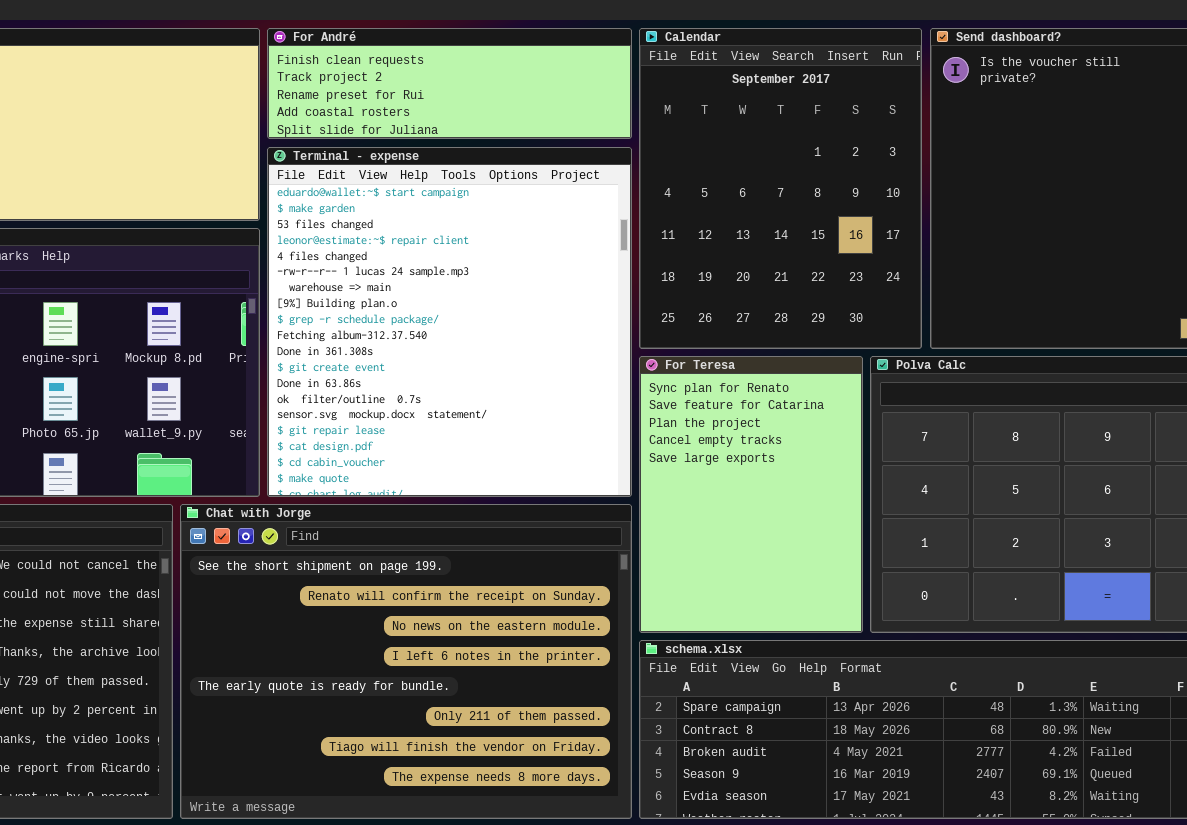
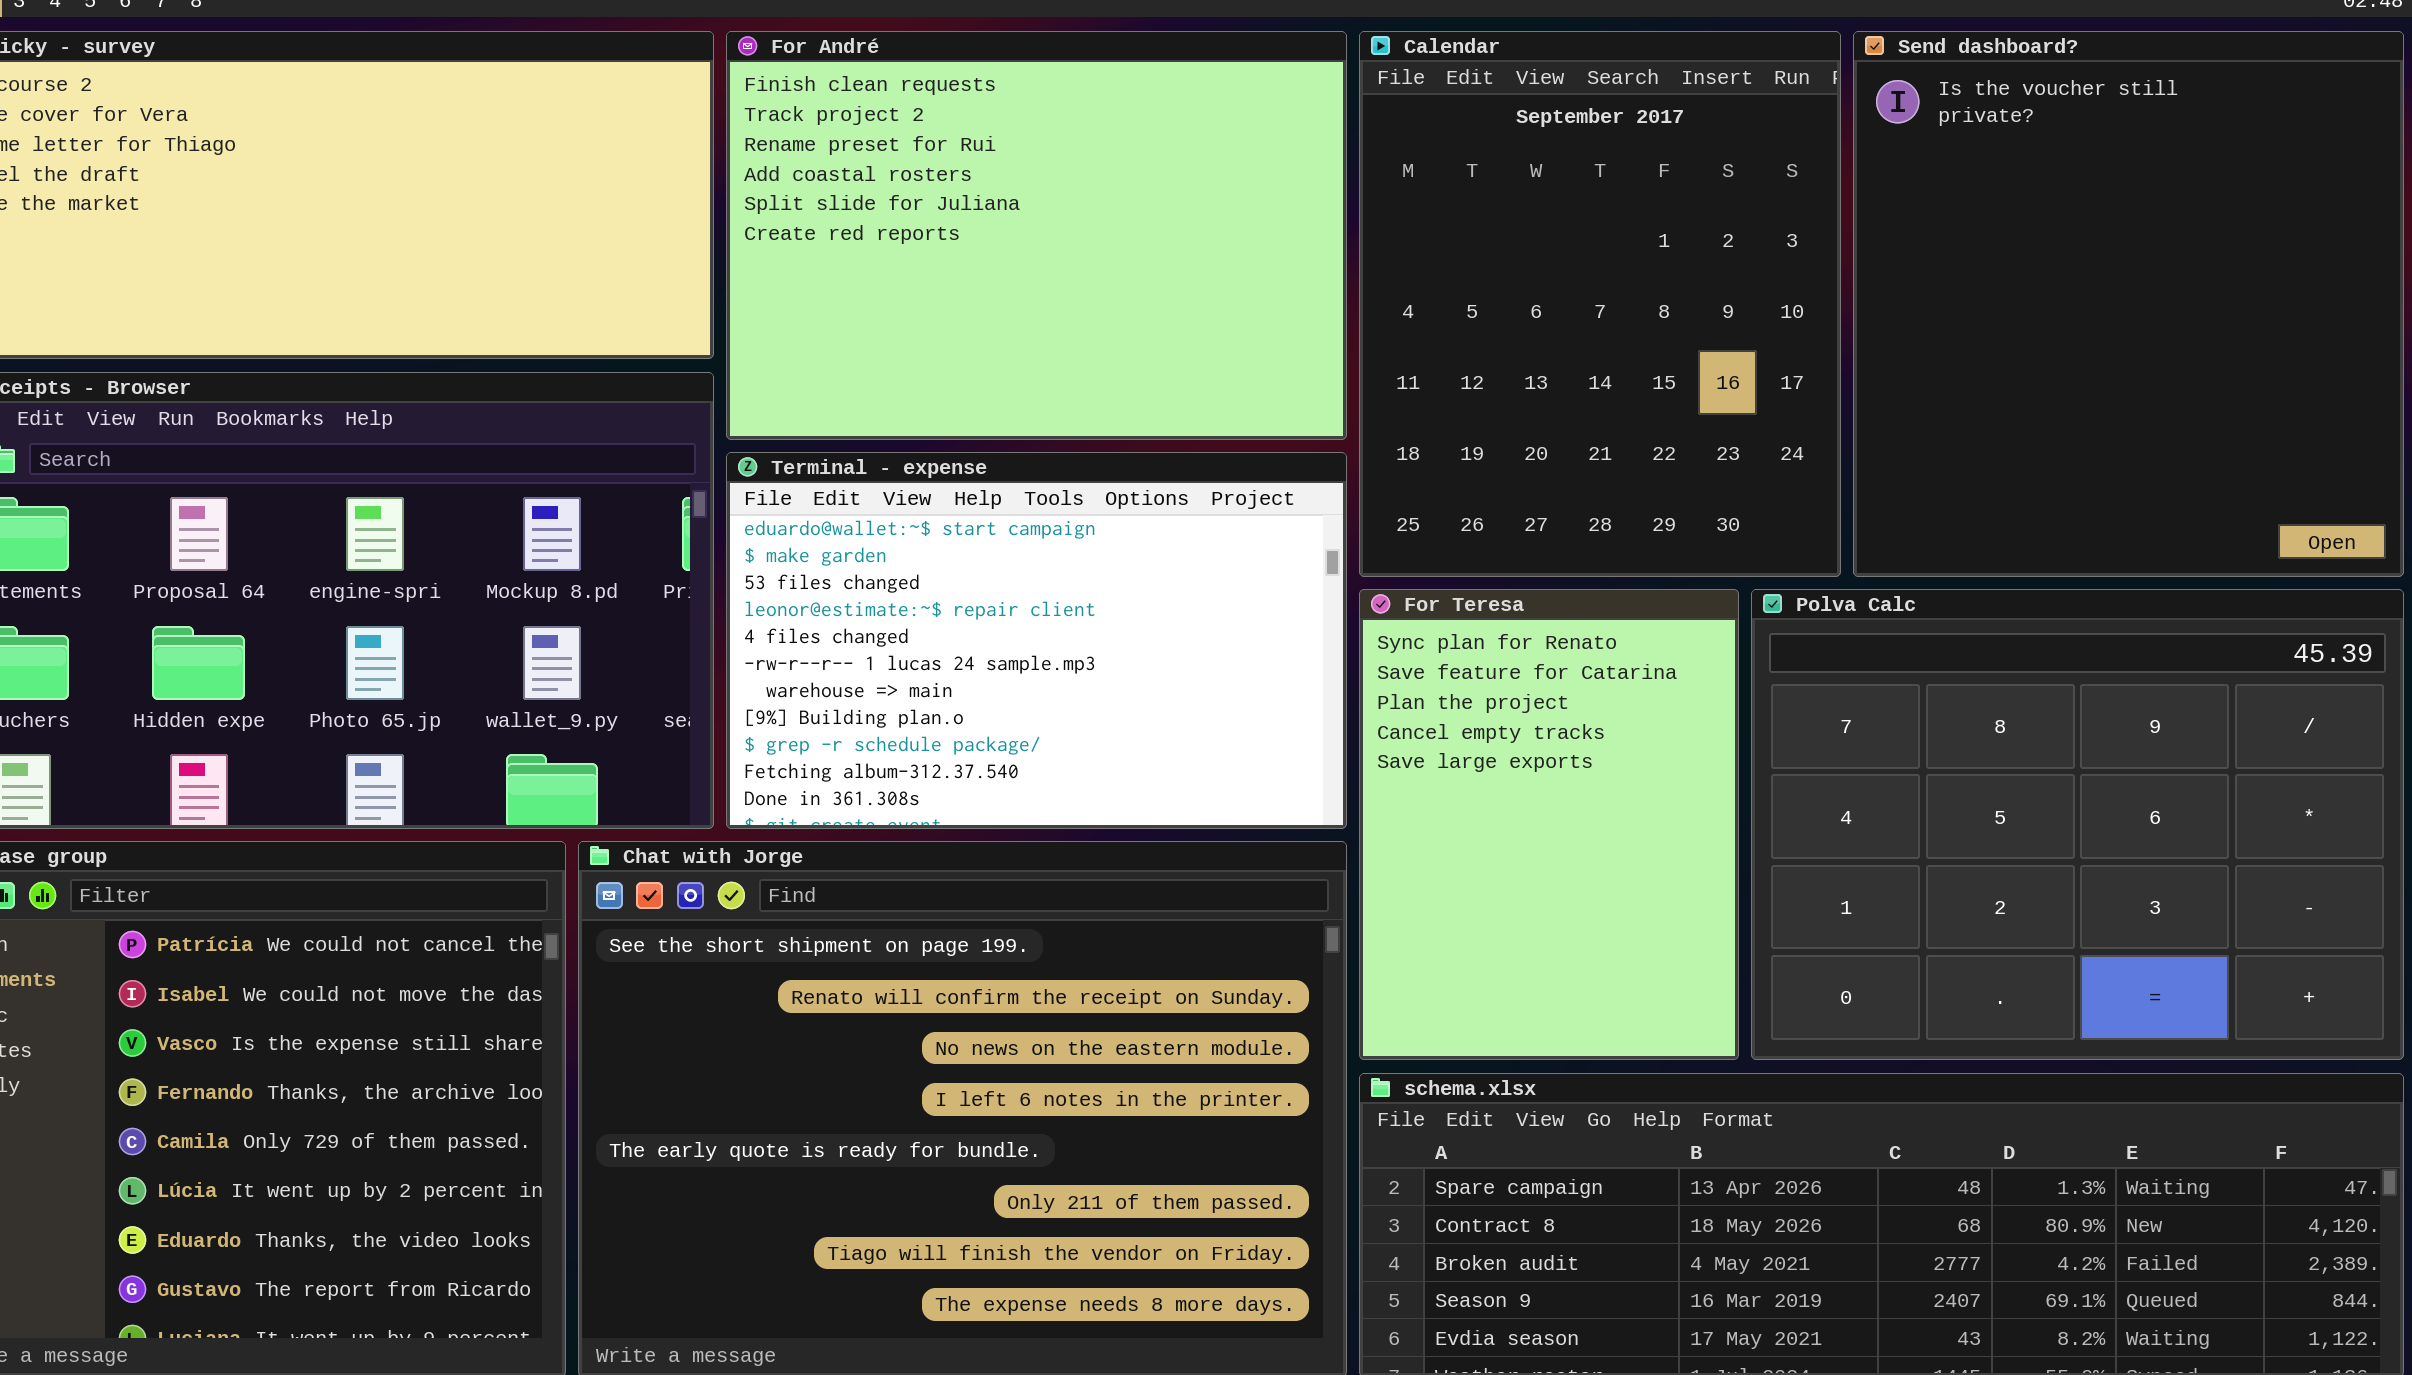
For André: [267,28,632,139] -> [726,31,1347,440], resized
Terminal - expense: [267,147,632,497] -> [726,452,1347,829], resized

